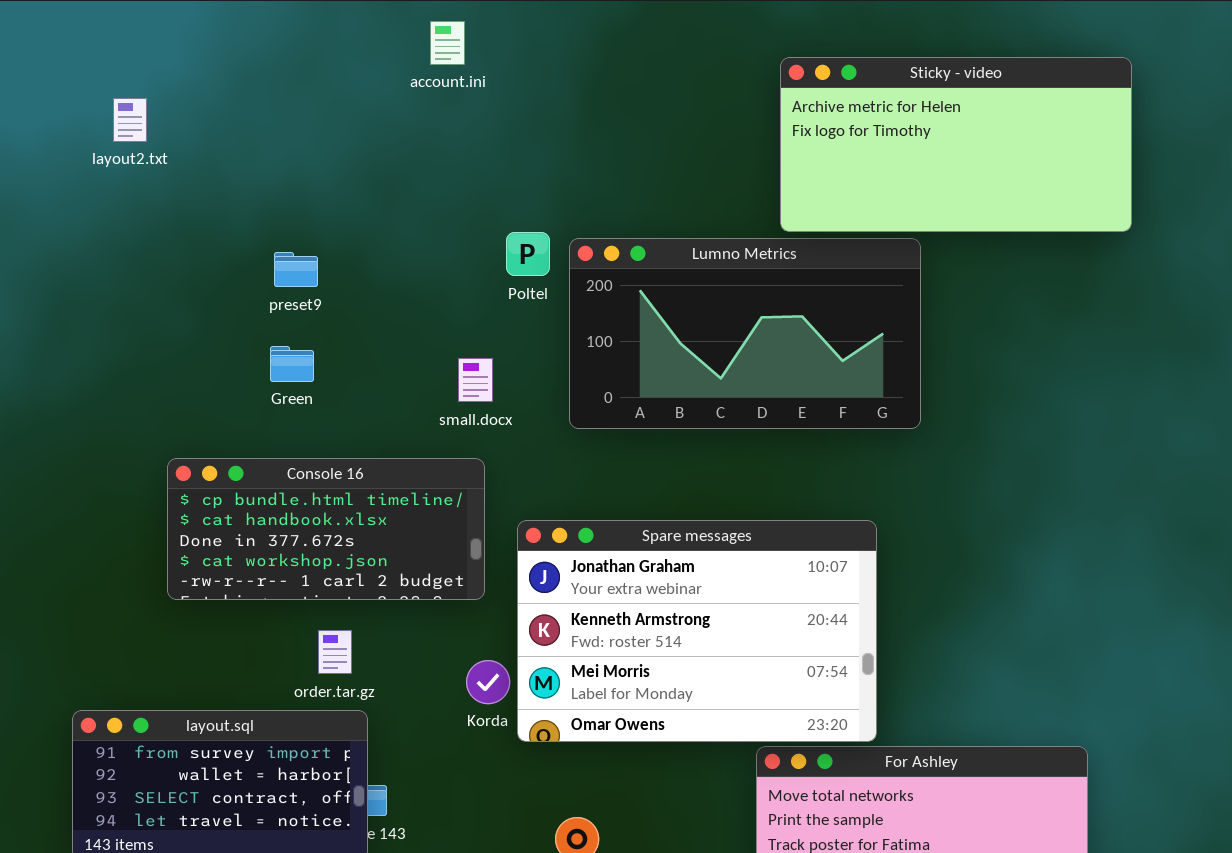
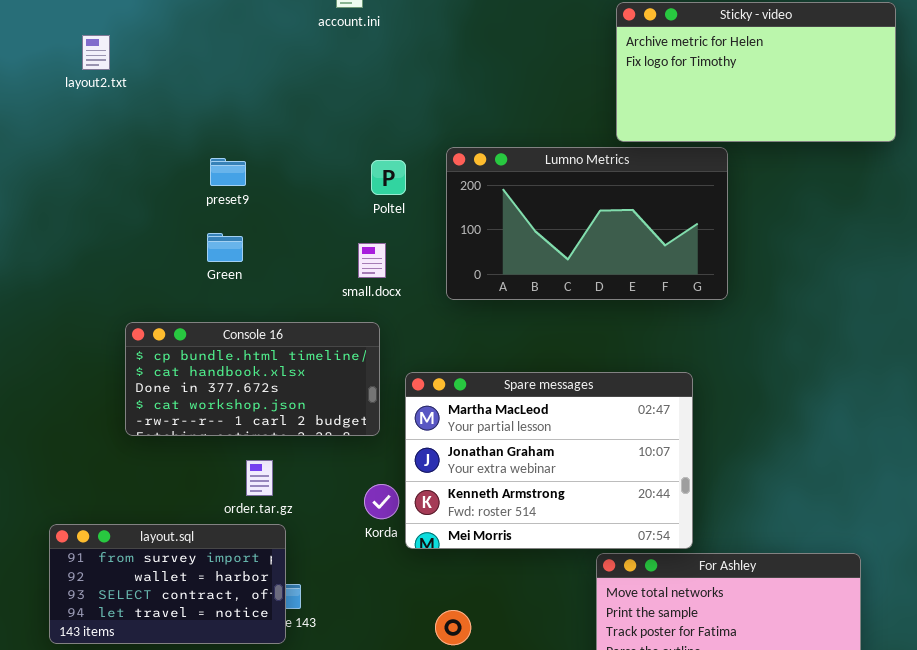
Poltel: [506,232,550,276] -> [371,160,406,195], moved
Spare messages: [517,520,877,742] -> [405,372,693,549], scrolled up 1 row

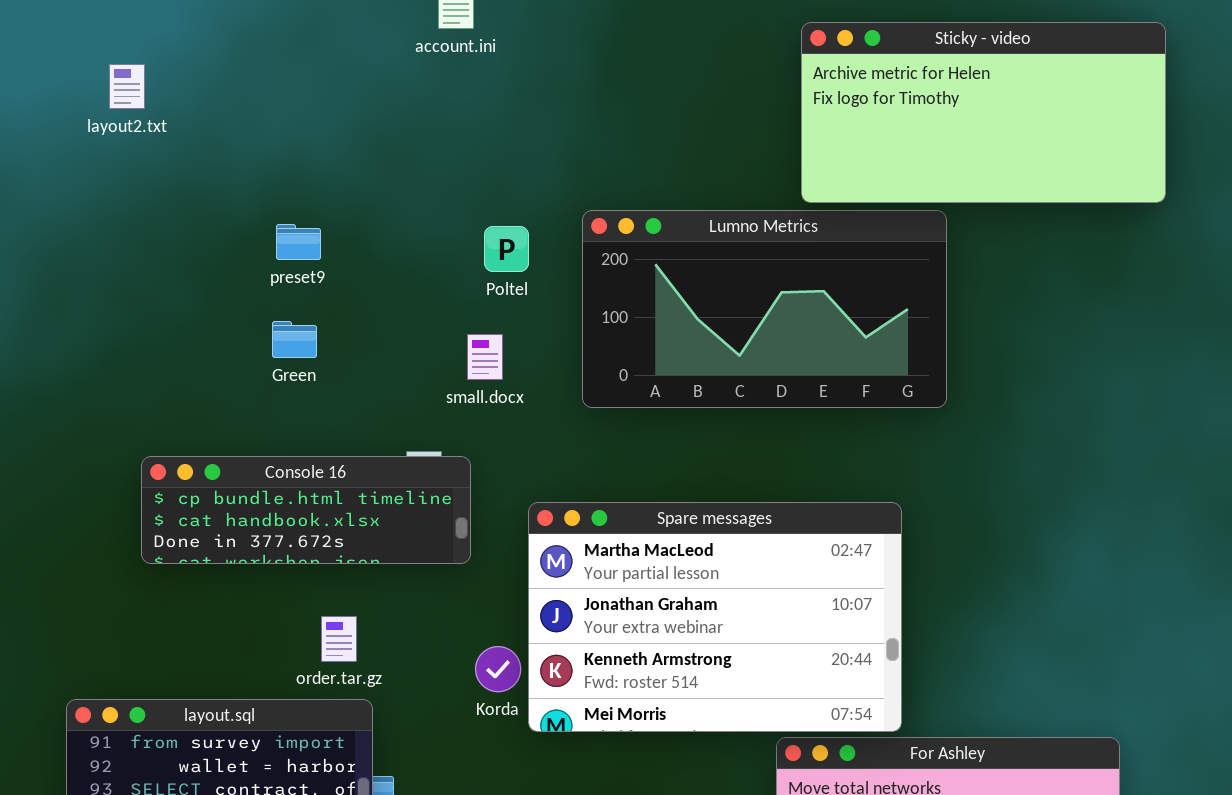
Console 16: [125,322,380,436] -> [141,456,471,564], moved, resized

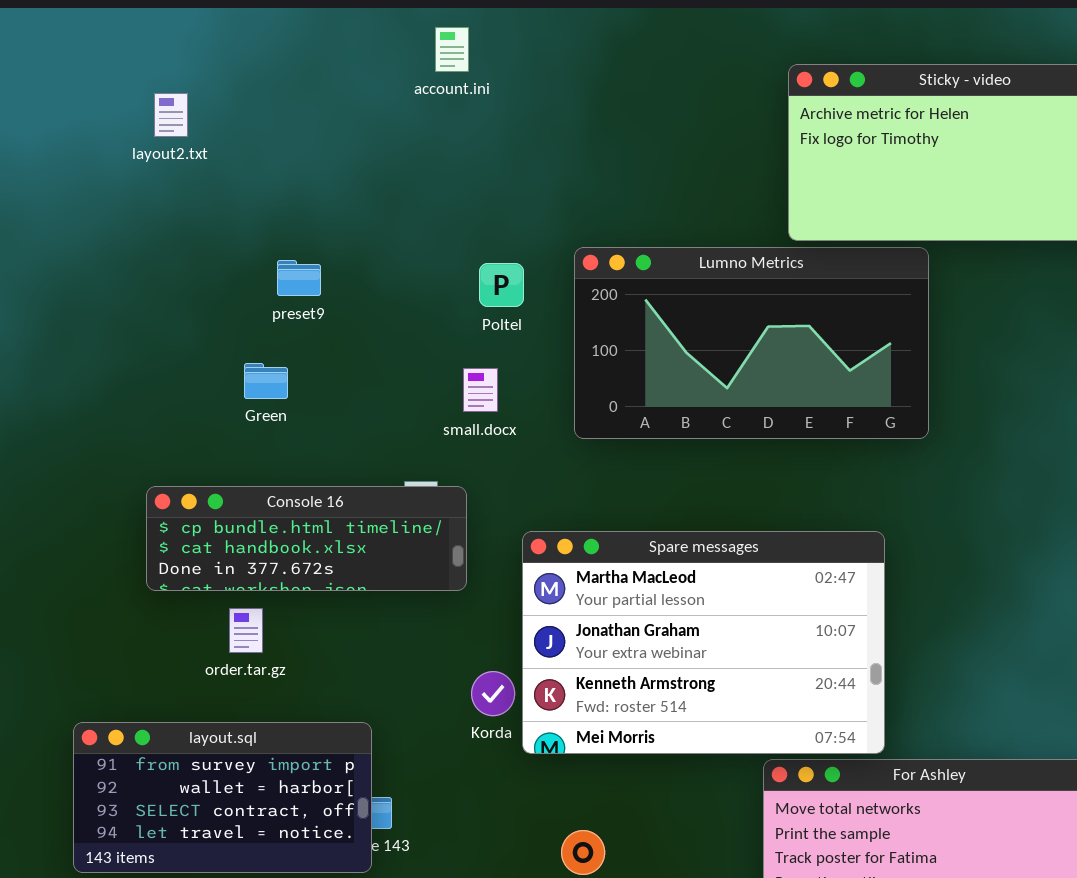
layout2.txt: [109,64,145,109] -> [154,93,188,137], moved
Green: [272,321,317,358] -> [244,363,288,399], moved
order.tar.gz: [321,616,357,662] -> [229,608,263,653], moved

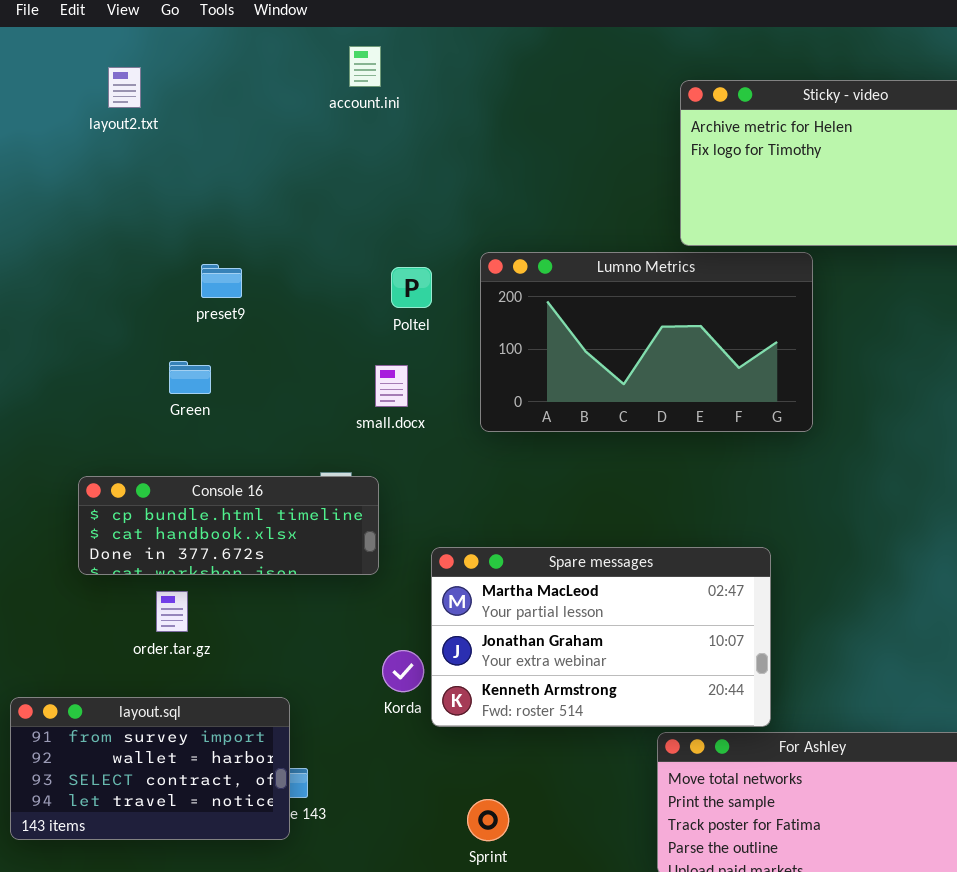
layout2.txt: [154,93,188,137] -> [108,67,141,108], moved
Spare messages: [522,531,885,754] -> [431,547,771,727], resized

